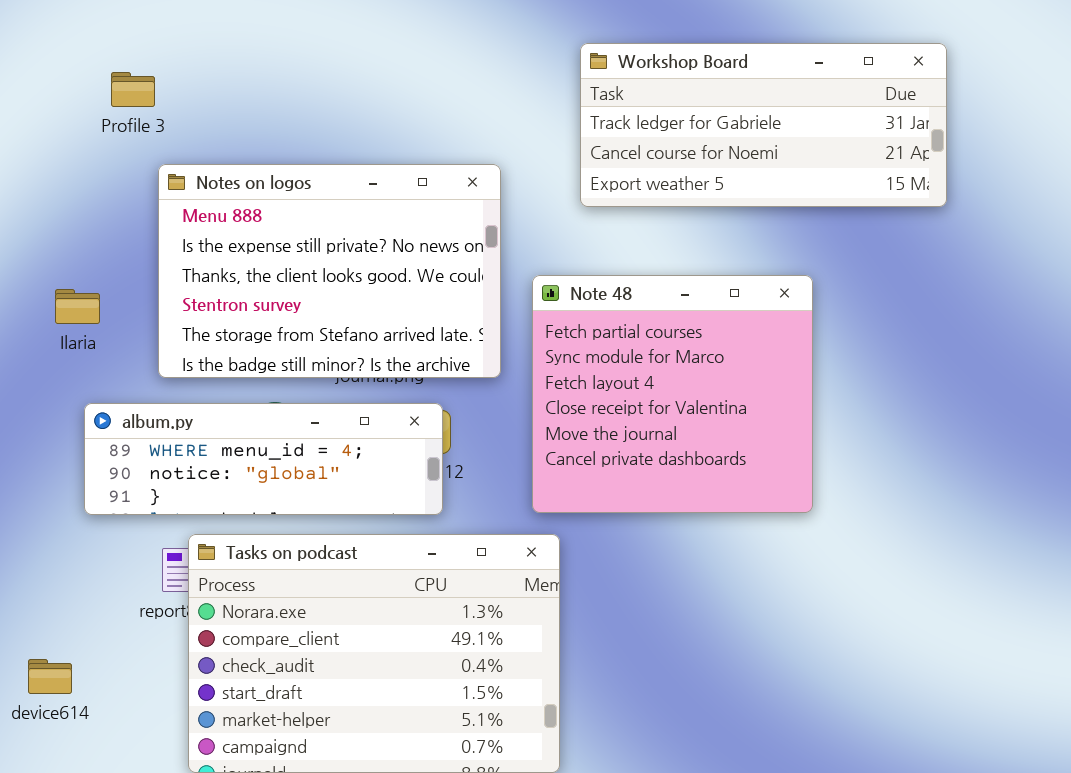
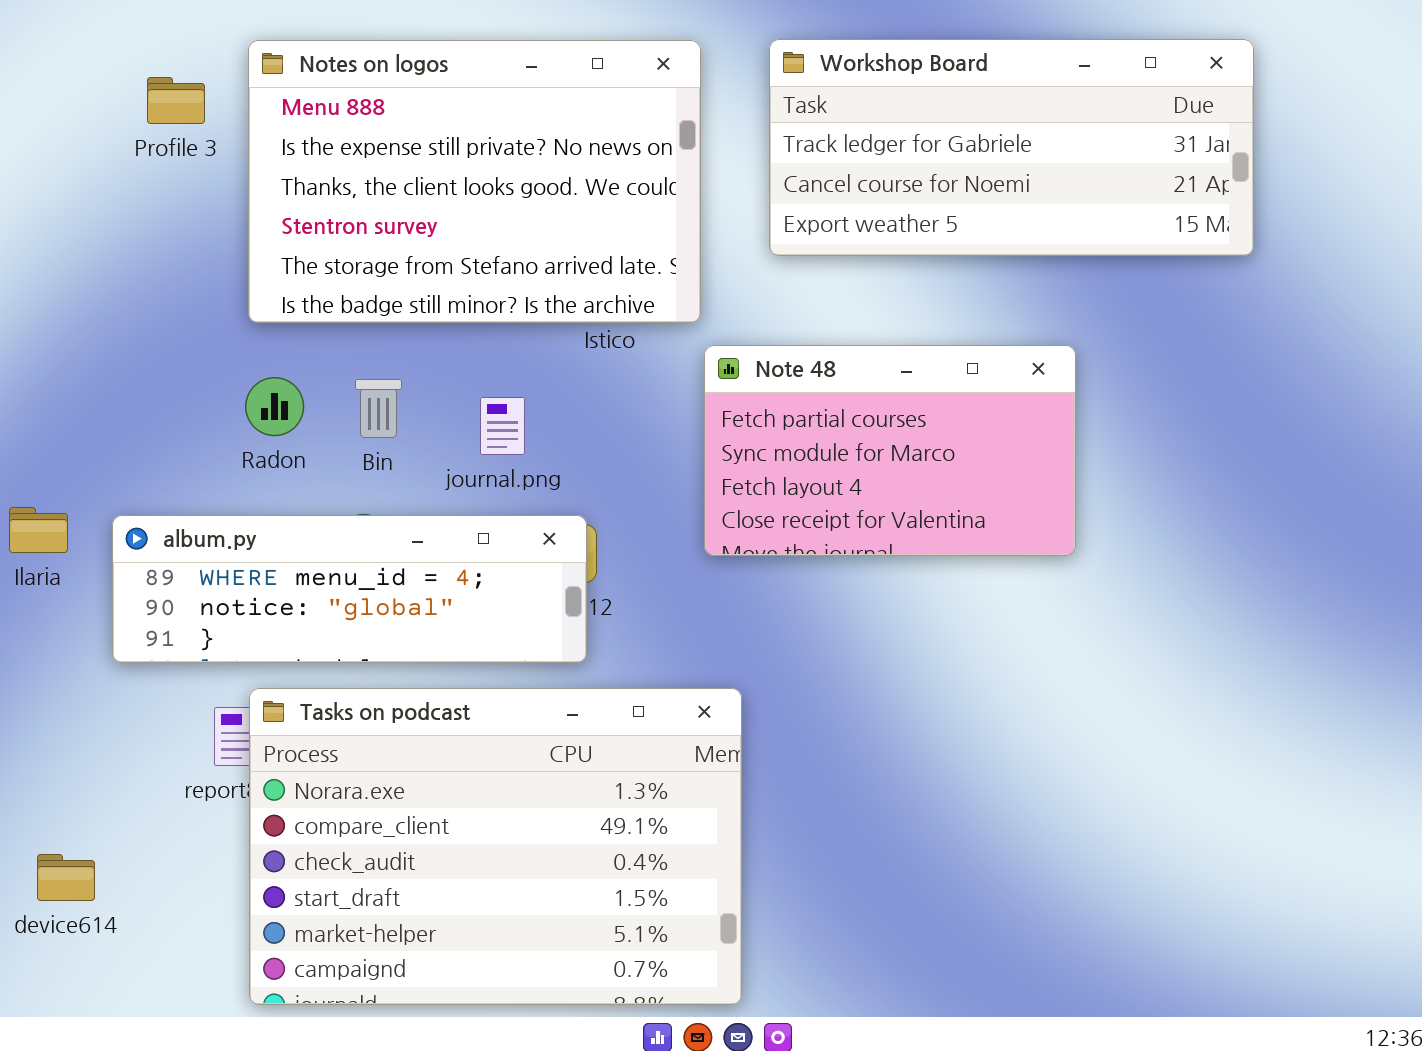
Notes on logos: [158,164,501,378] -> [248,40,701,323], moved
Note 48: [532,275,813,513] -> [704,345,1076,556], resized
Ilaria: [55,289,100,324] -> [9,507,68,553], moved

